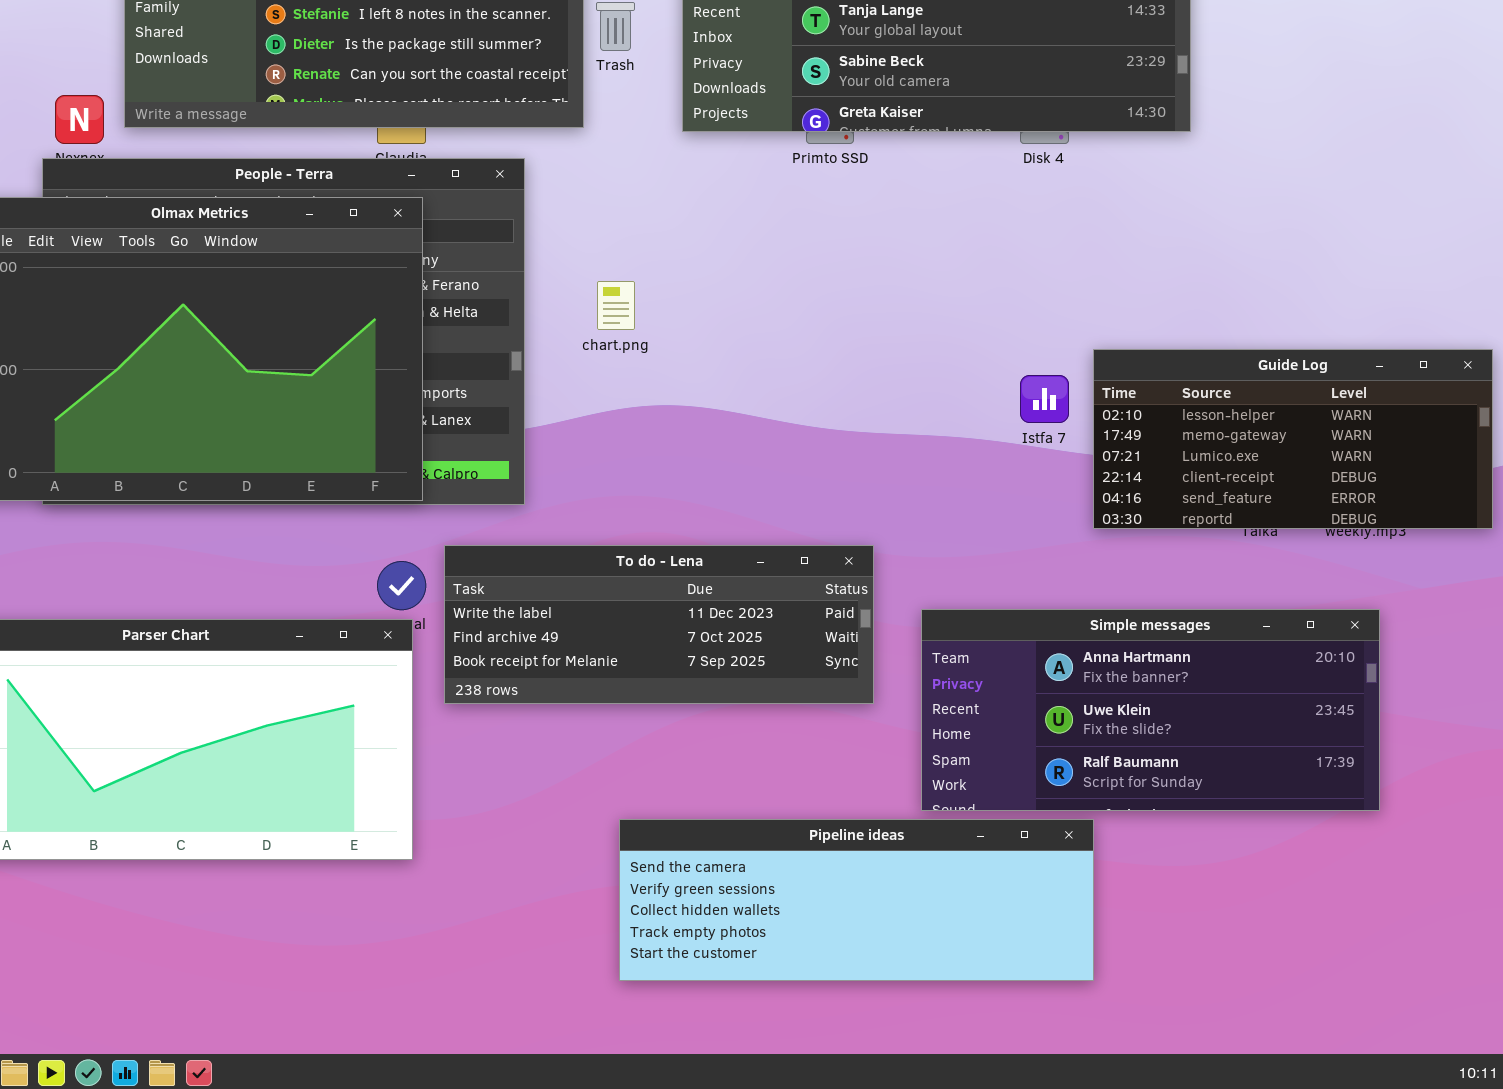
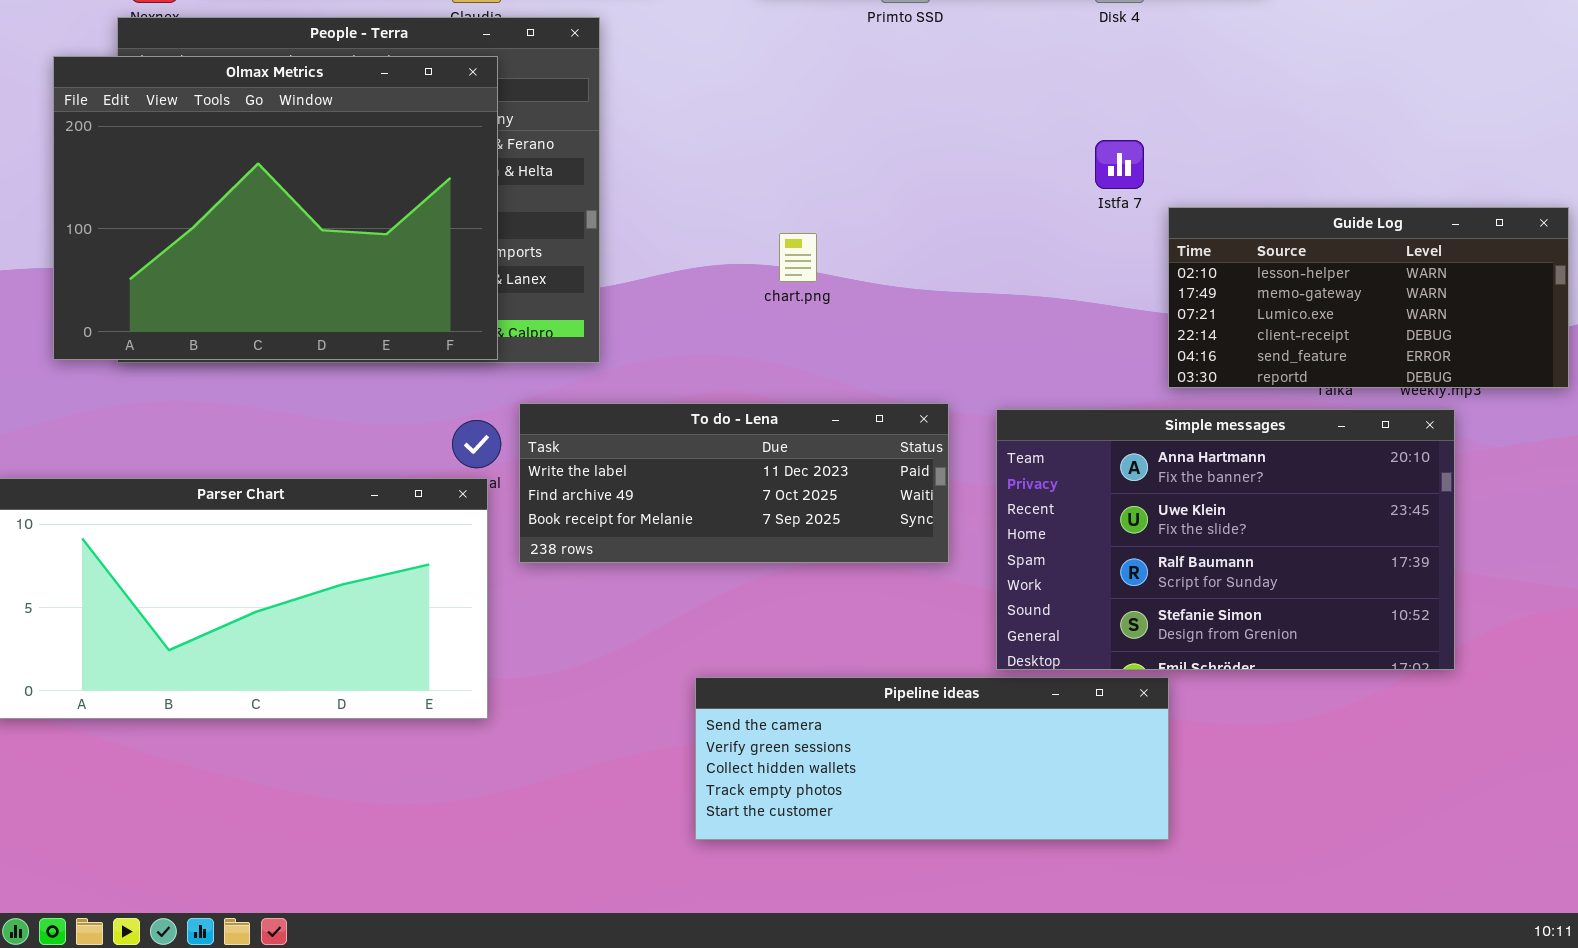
chart.png: [597,281,635,330] -> [779,233,817,282], moved
Istfa 7: [1020,375,1069,423] -> [1095,140,1144,189], moved
Simple messages: [921,609,1380,811] -> [996,409,1455,670], resized

